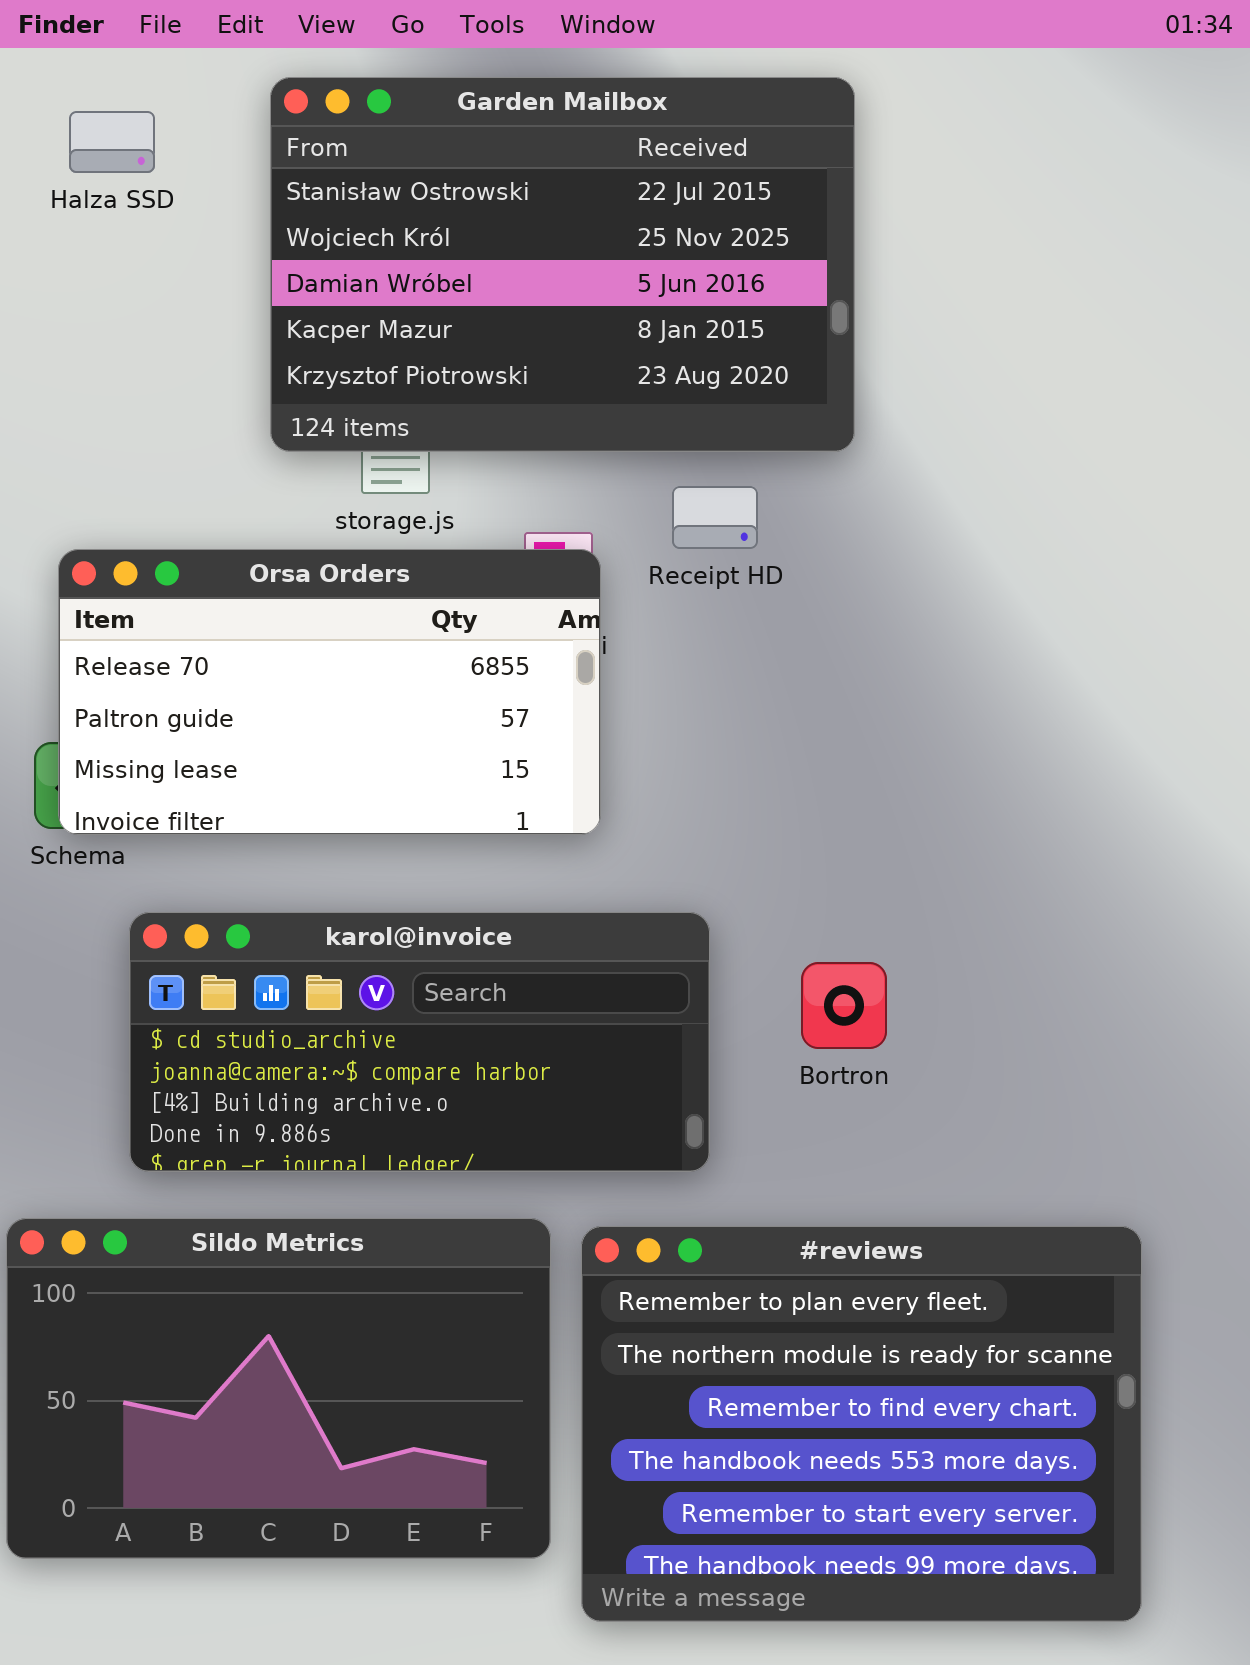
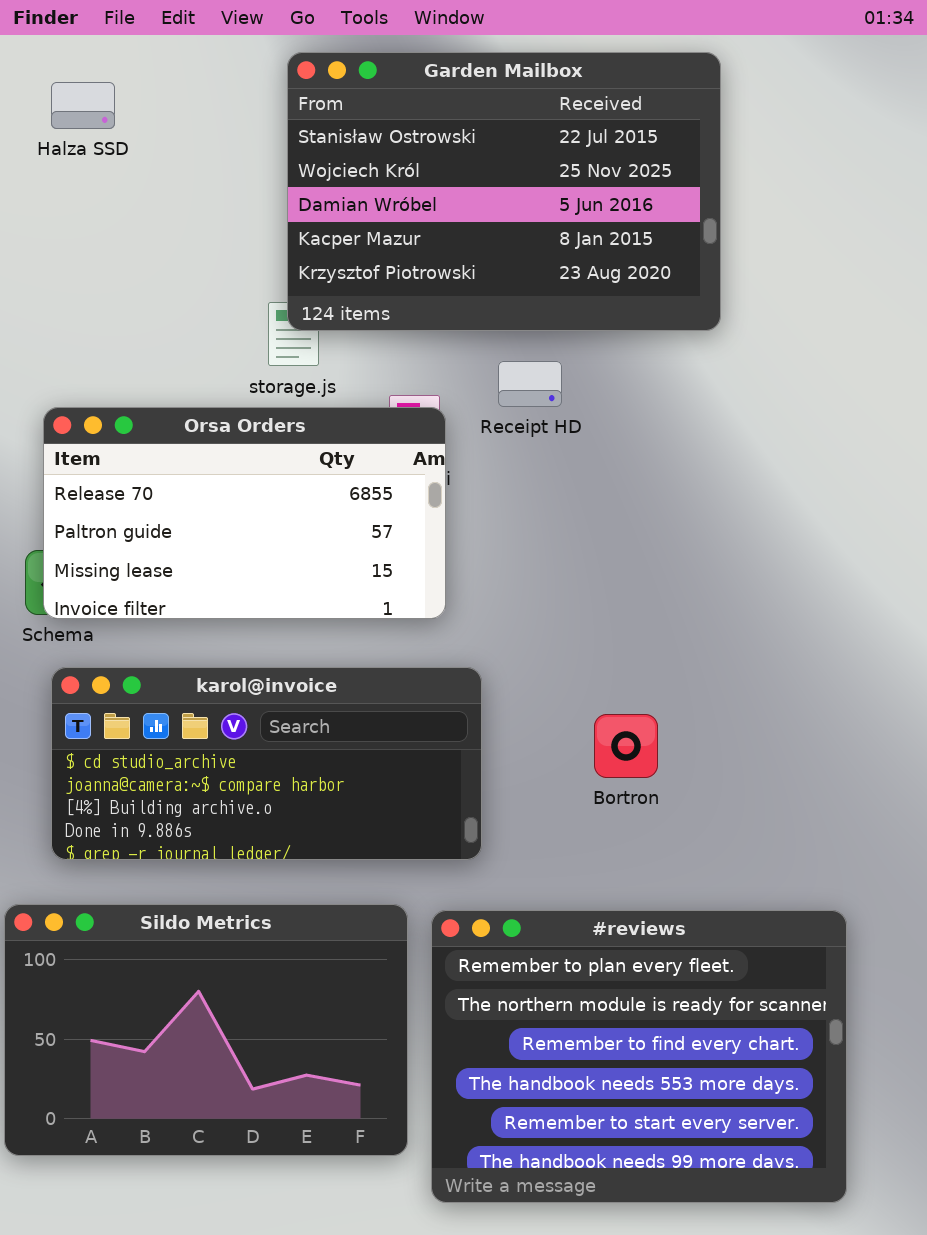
Garden Mailbox: [270,77,855,452] -> [287,52,721,331], moved
karol@invoice: [129,912,710,1172] -> [51,667,482,860], moved

